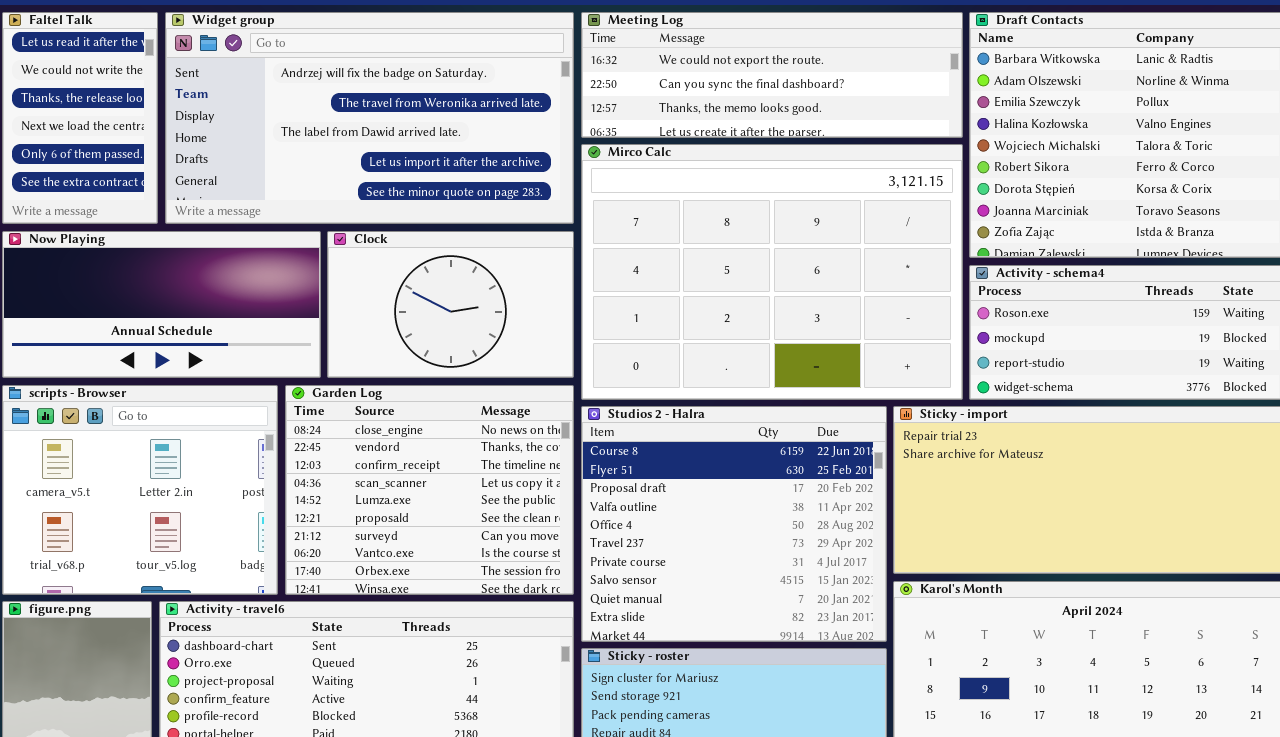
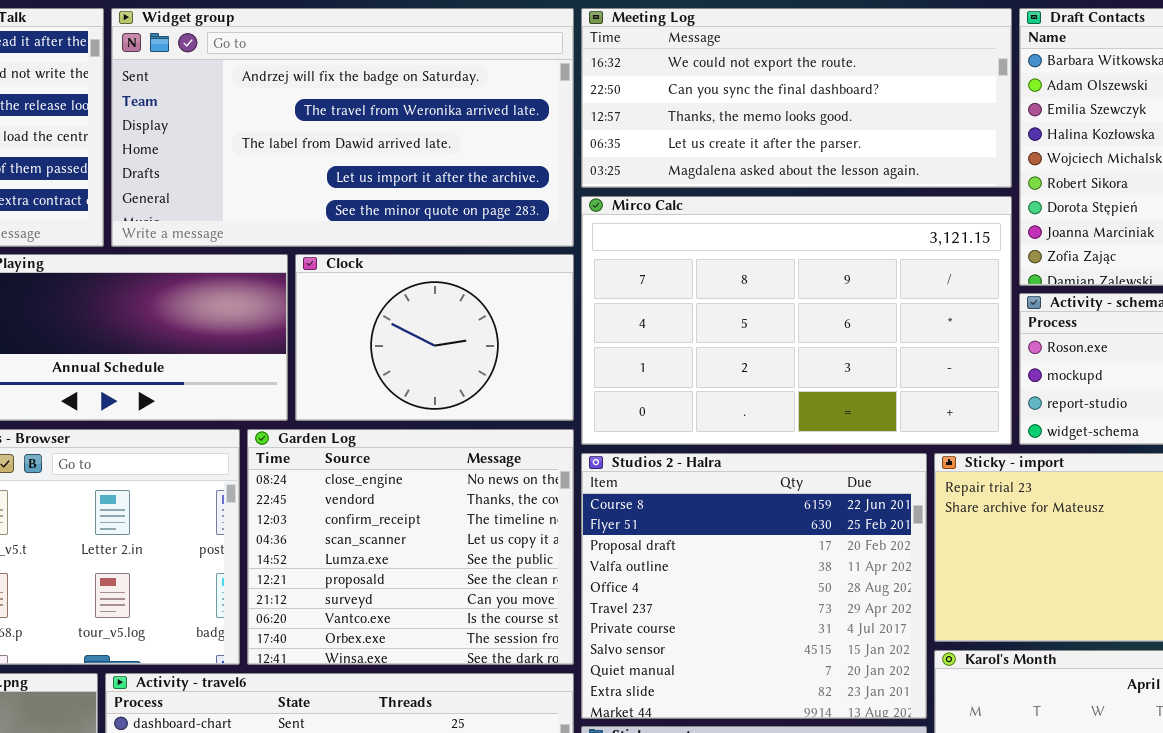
Meeting Log: [581,12,963,138] -> [581,8,1012,188], resized
Mirco Calc: [581,144,963,400] -> [581,196,1012,445], resized

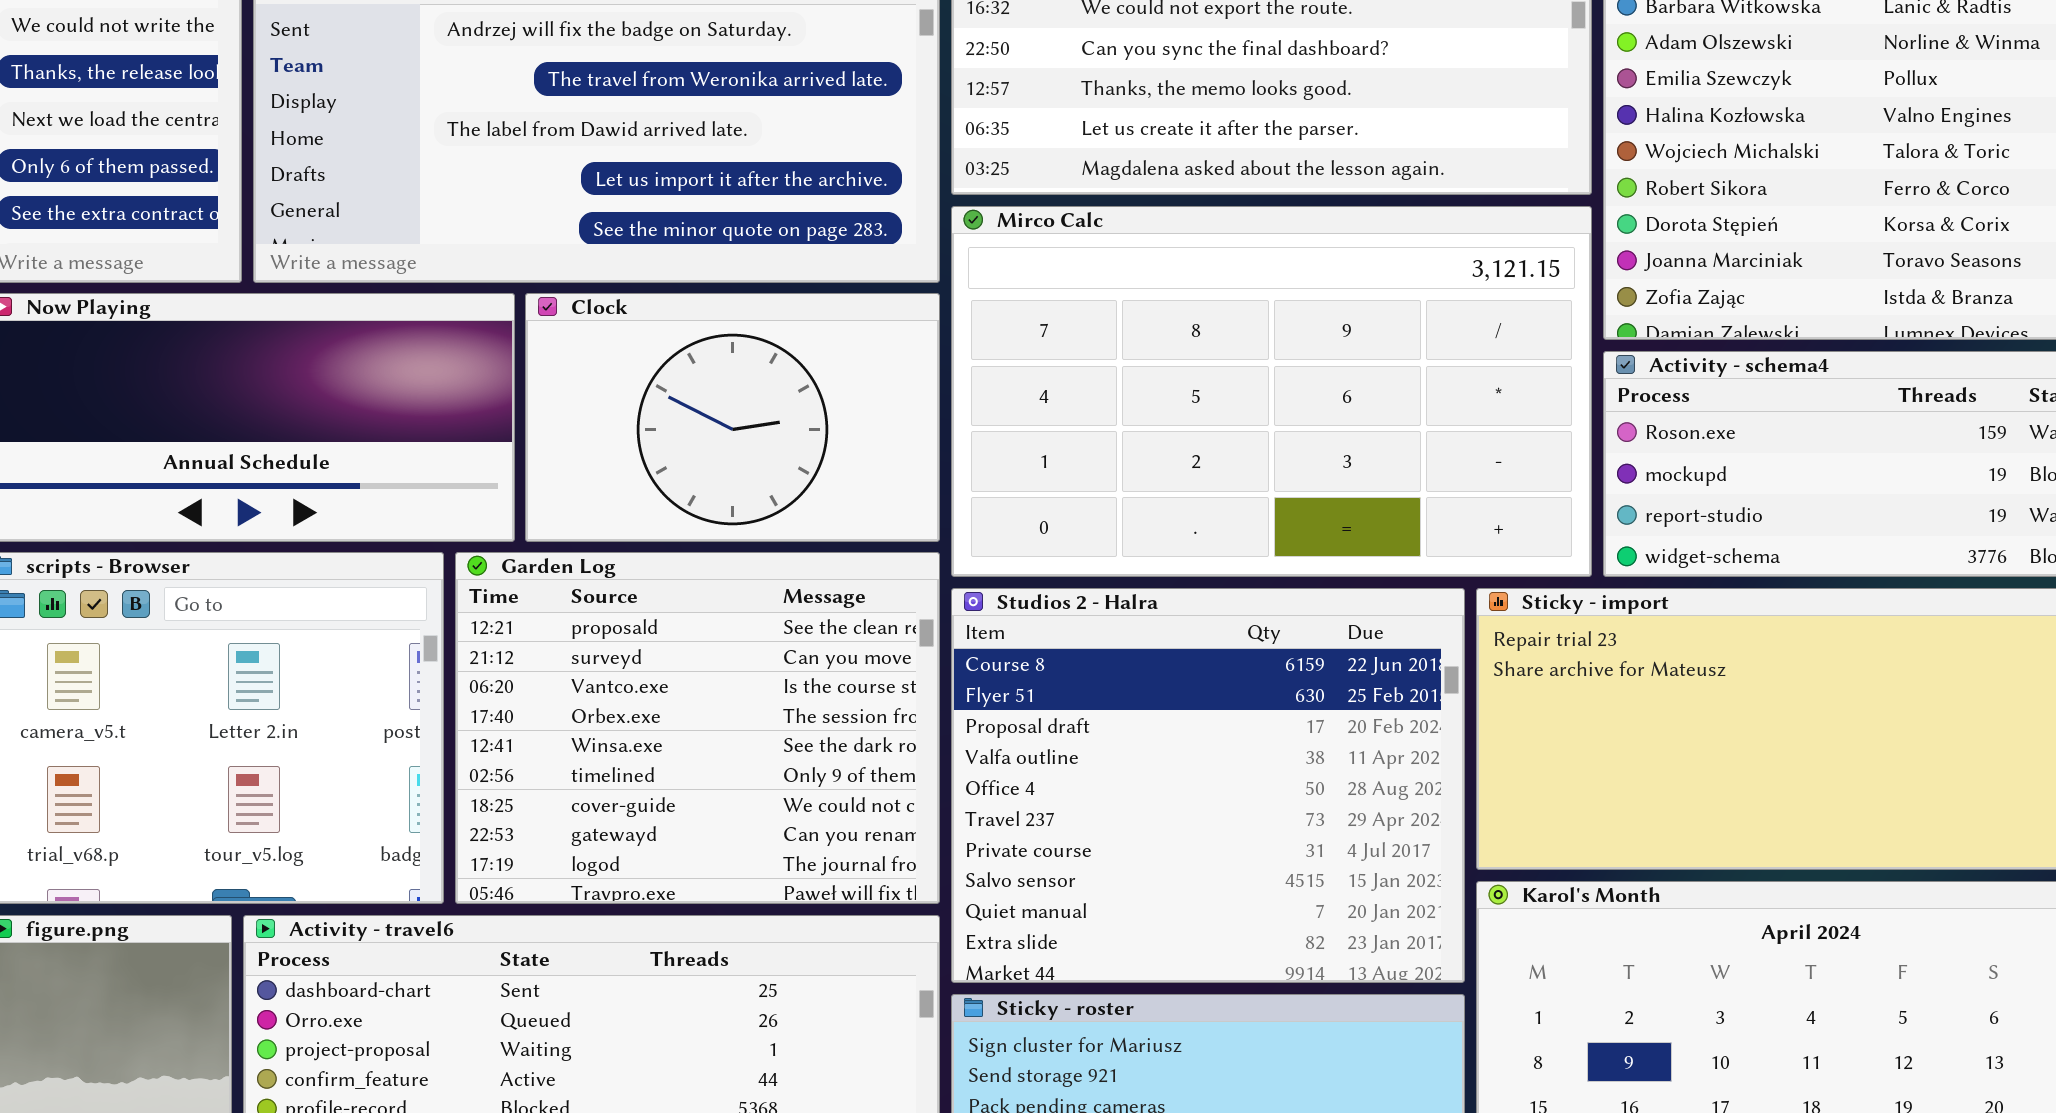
Garden Log: [247,429,574,665] -> [455,552,940,904], scrolled down 5 rows

